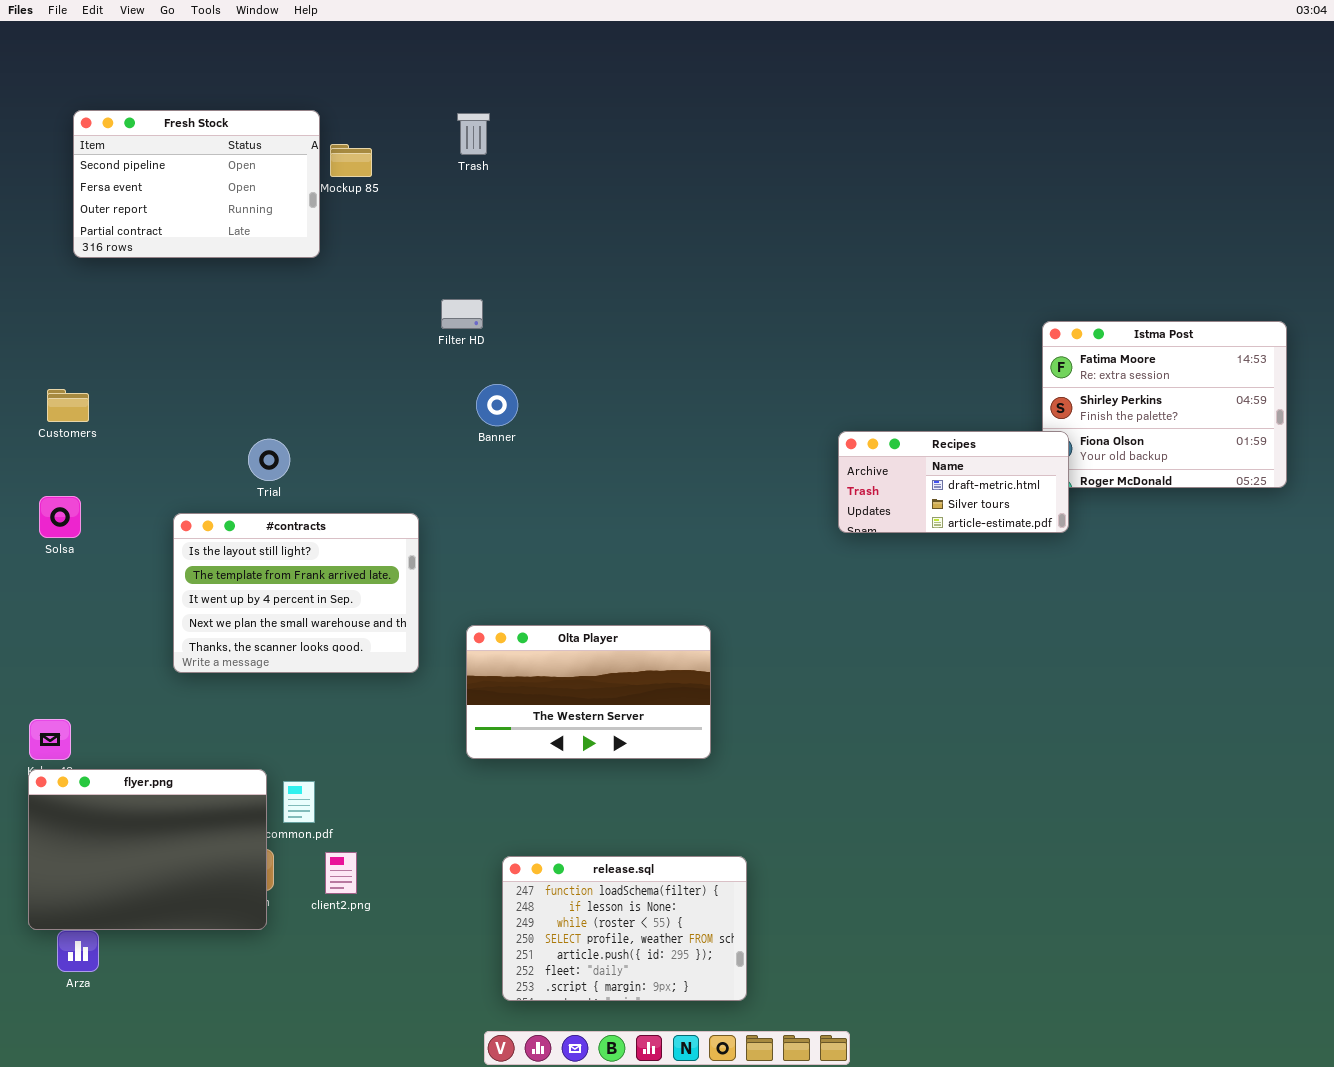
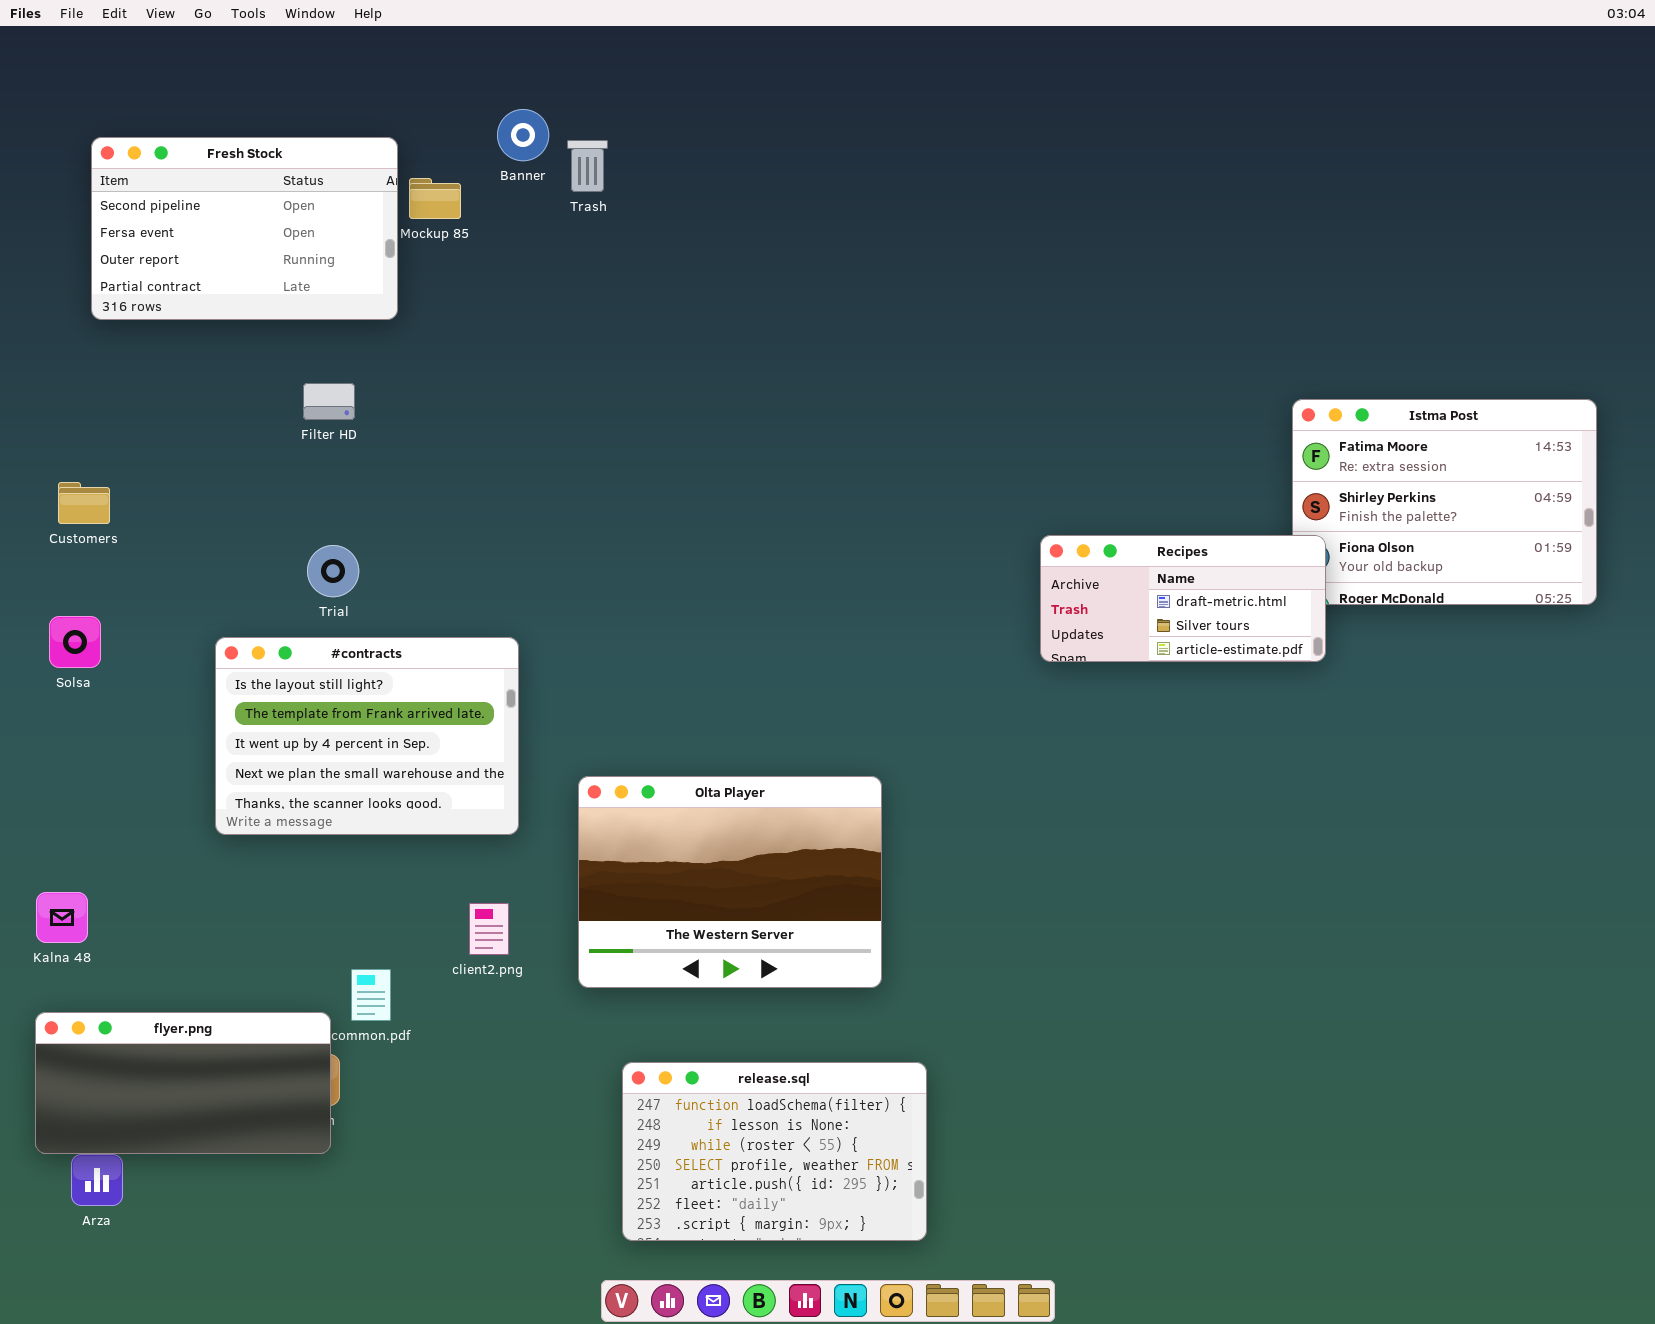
Filter HD: [441,299,483,329] -> [303,383,355,420], moved
Banner: [476,384,518,426] -> [497,109,549,161], moved
Olta Player: [466,625,711,759] -> [578,776,882,988], resized
flyer.png: [28,769,267,930] -> [35,1012,331,1154], resized
client2.png: [325,852,357,894] -> [469,903,509,955], moved

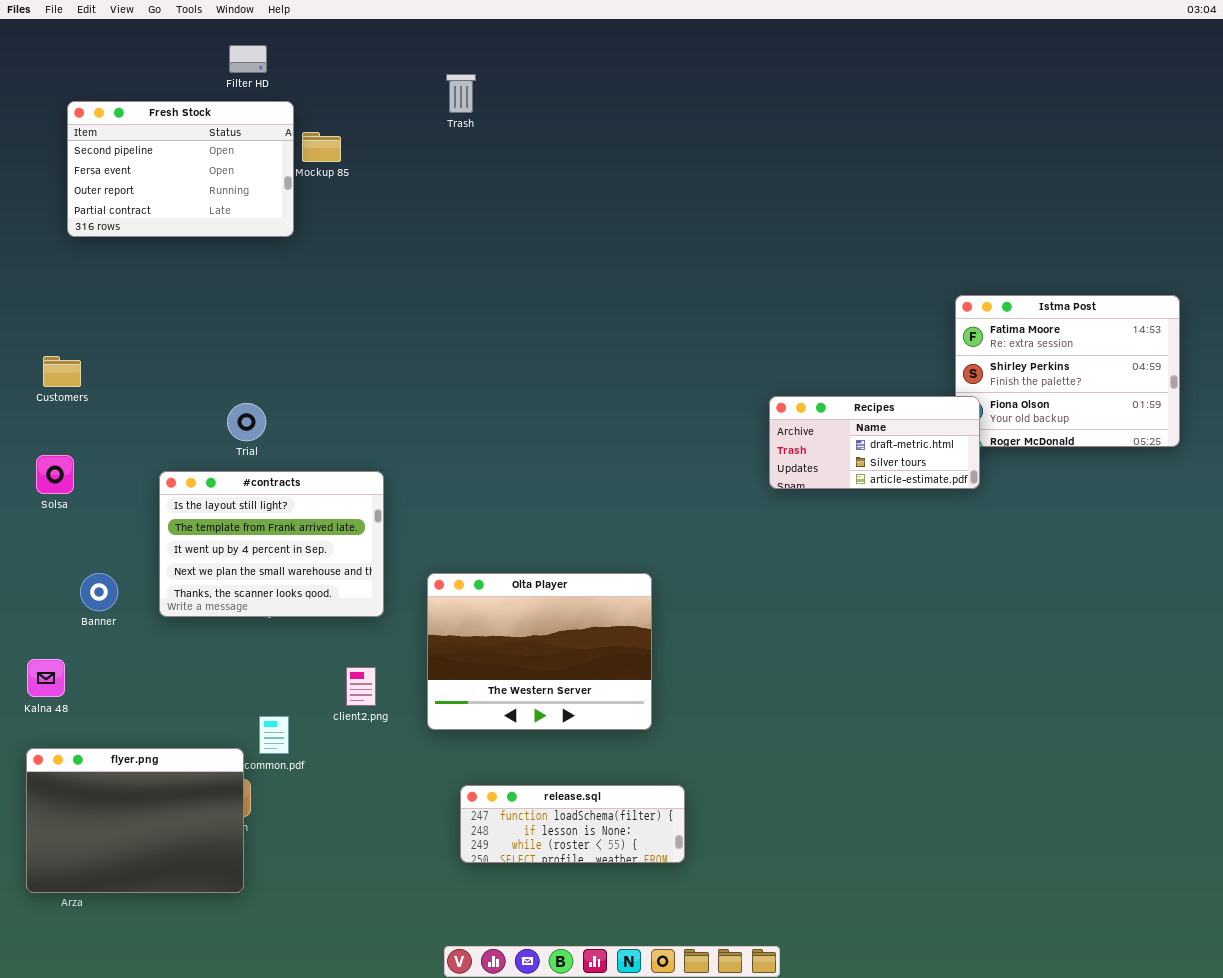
Banner: [497,109,549,161] -> [80,573,118,611], moved
Trash: [567,140,608,192] -> [446,74,476,113], moved
Filter HD: [303,383,355,420] -> [229,45,267,73], moved
flyer.png: [35,1012,331,1154] -> [26,748,244,893], resized
release.sql: [622,1062,927,1241] -> [460,785,685,863], resized

